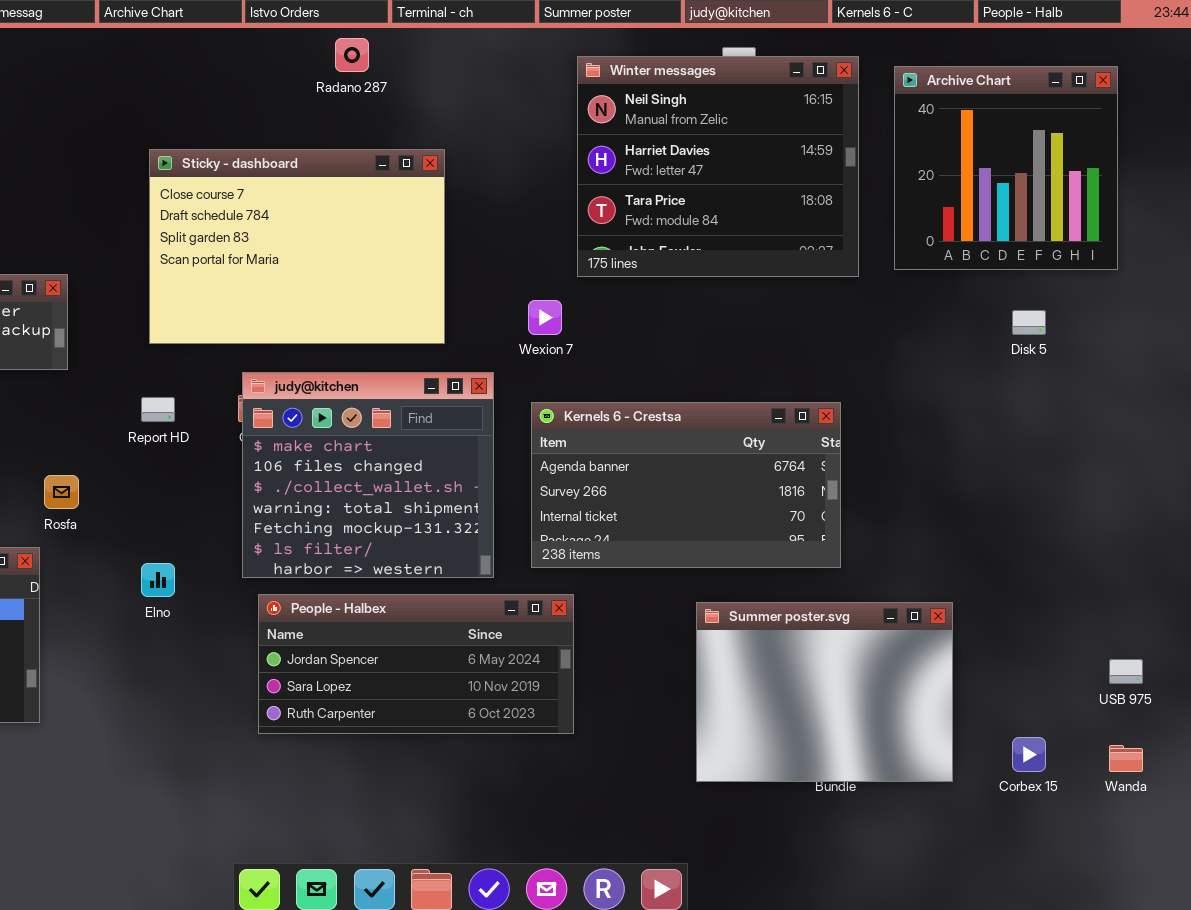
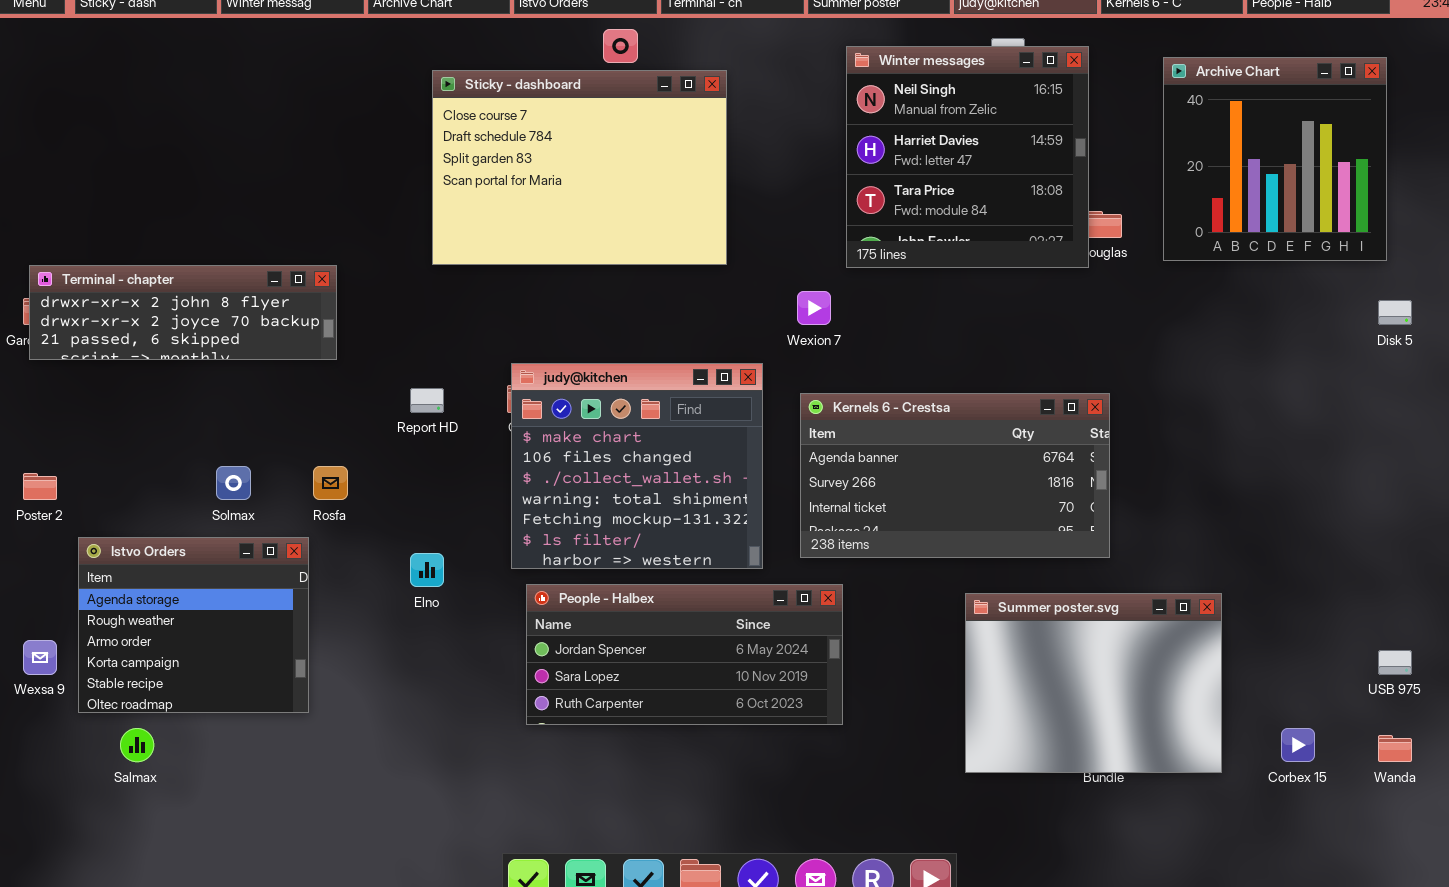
Winter messages: [577,56,859,277] -> [846,46,1089,268], resized
Sticky - dashboard: [149,149,445,344] -> [432,70,727,265], moved
Disk 5: [1012,310,1046,335] -> [1378,300,1412,325], moved

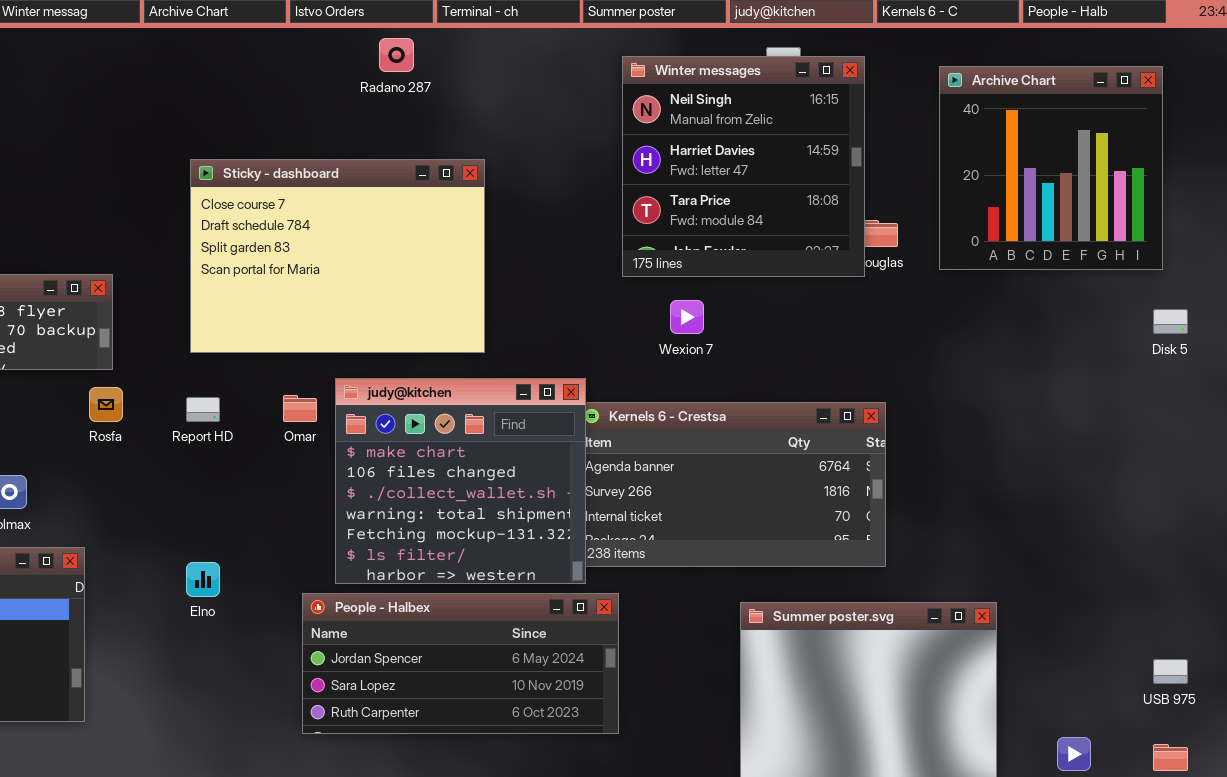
Sticky - dashboard: [432,70,727,265] -> [190,159,485,353], moved
Wexion 7: [797,291,831,325] -> [670,300,704,334], moved
judy@kitchen: [511,363,763,569] -> [335,378,586,584], moved
Rosfa: [313,466,348,500] -> [89,387,123,422], moved

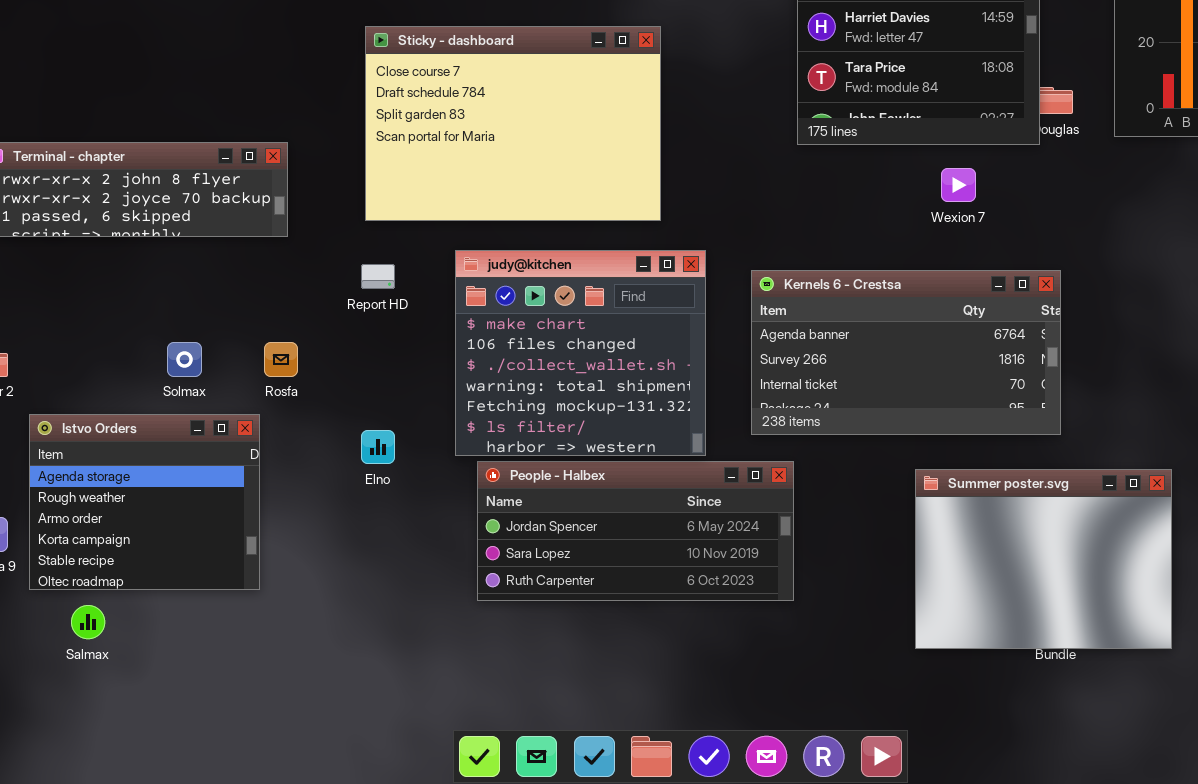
Wexion 7: [670,300,704,334] -> [941,168,976,202], moved
judy@kitchen: [335,378,586,584] -> [455,250,706,456], moved
Rosfa: [89,387,123,422] -> [264,342,298,377], moved

